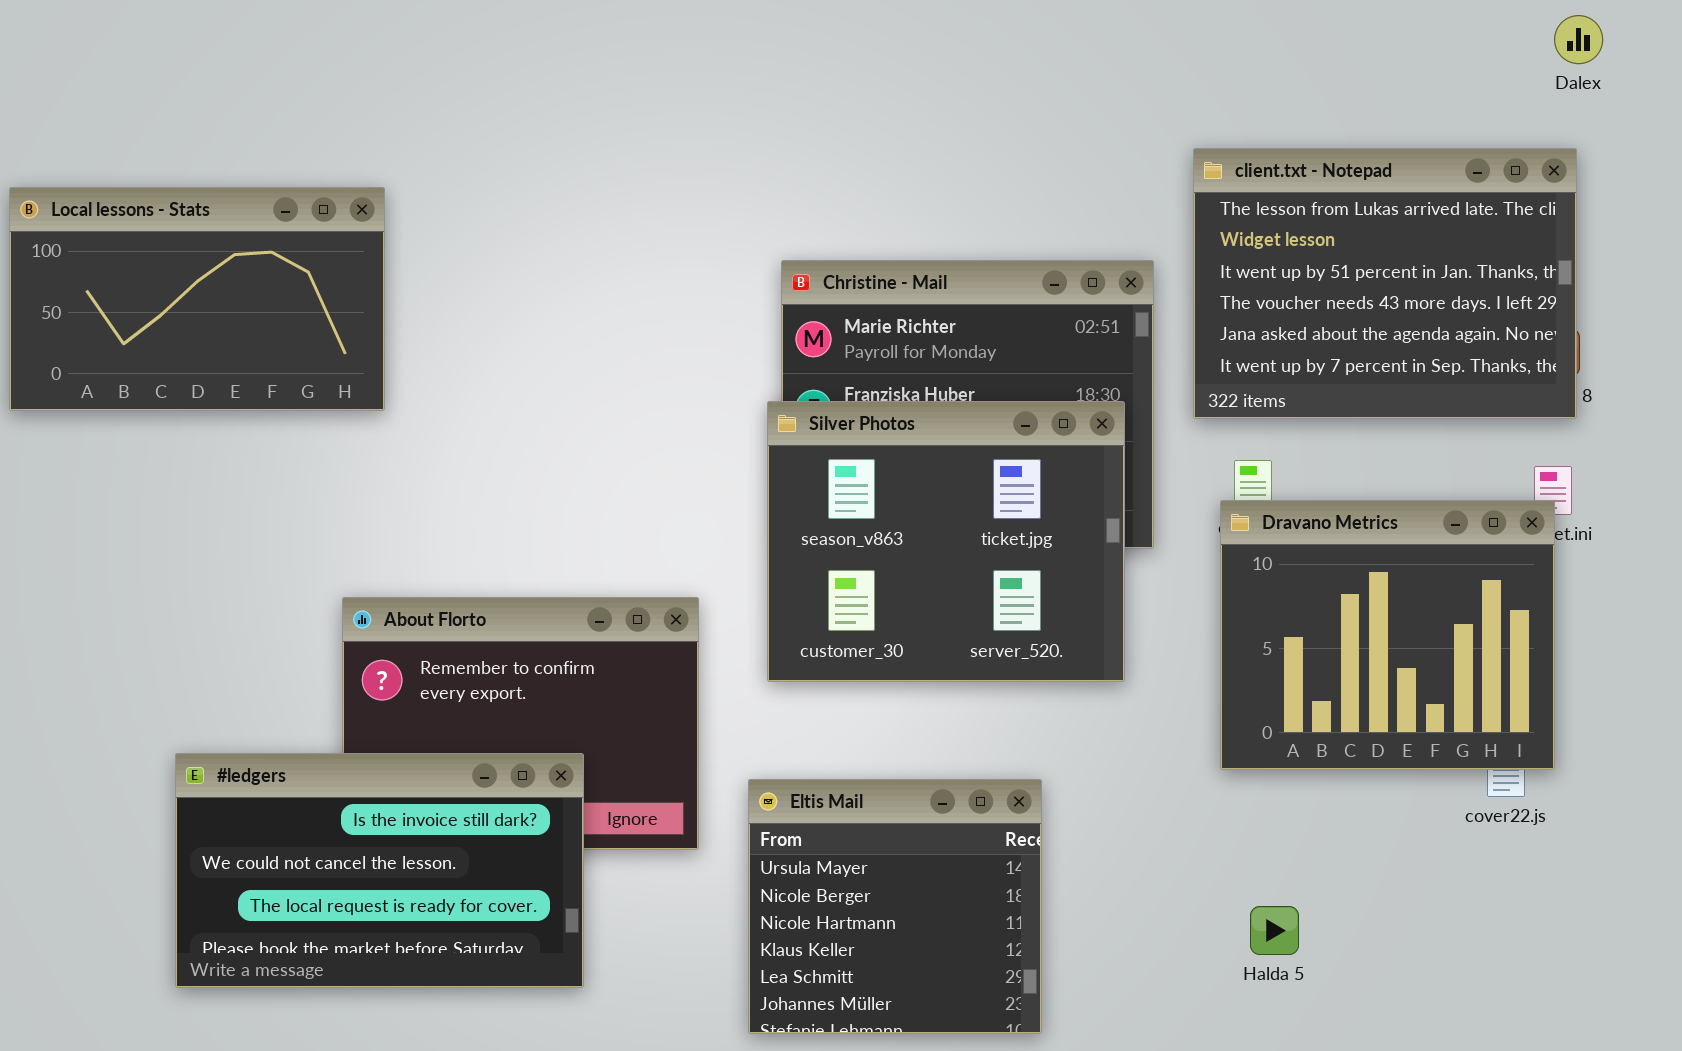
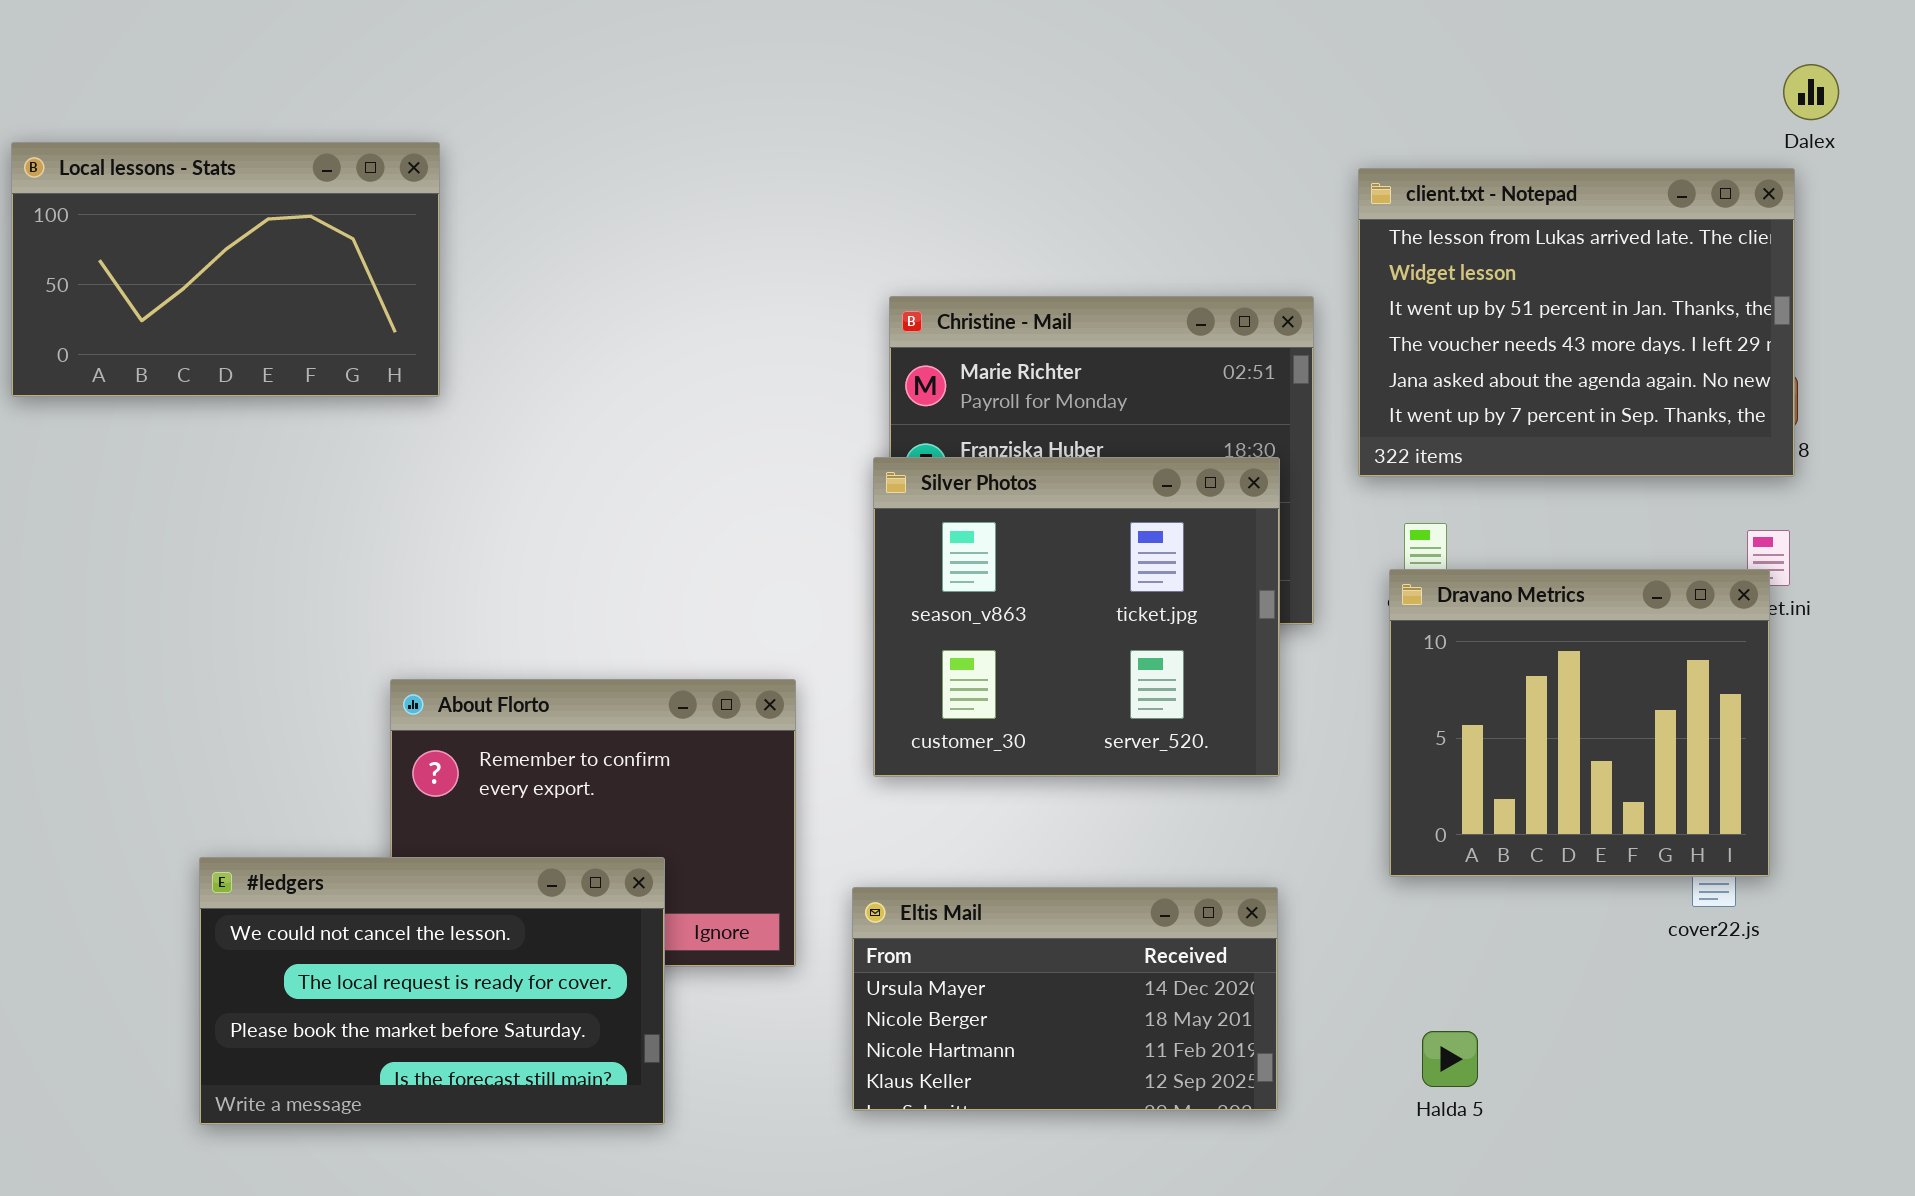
Dalex: [1554,15,1603,64] -> [1783,64,1839,120], moved
Local lessons - Stats: [9,187,385,411] -> [11,142,440,397], moved
#ledgers: [175,753,584,988] -> [199,857,665,1125], scrolled down 1 row
Eltis Mail: [748,779,1042,1034] -> [852,887,1278,1111], resized

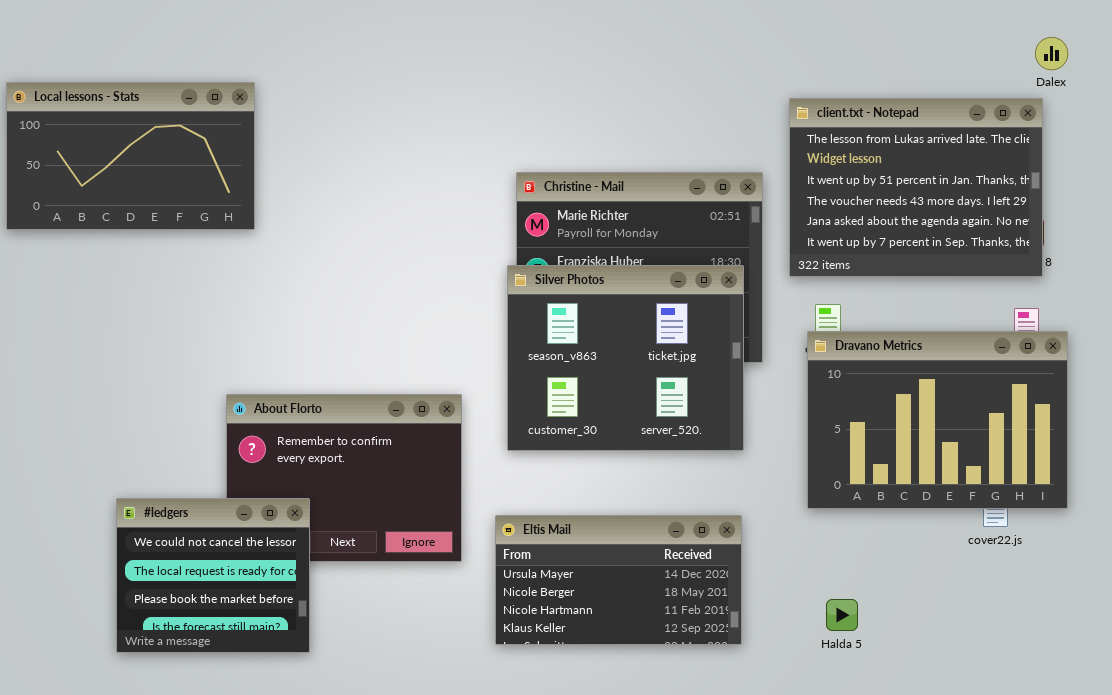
Dravano Metrics: [1389,569,1770,877] -> [807,331,1068,509], resized
#ledgers: [199,857,665,1125] -> [116,498,310,653], resized

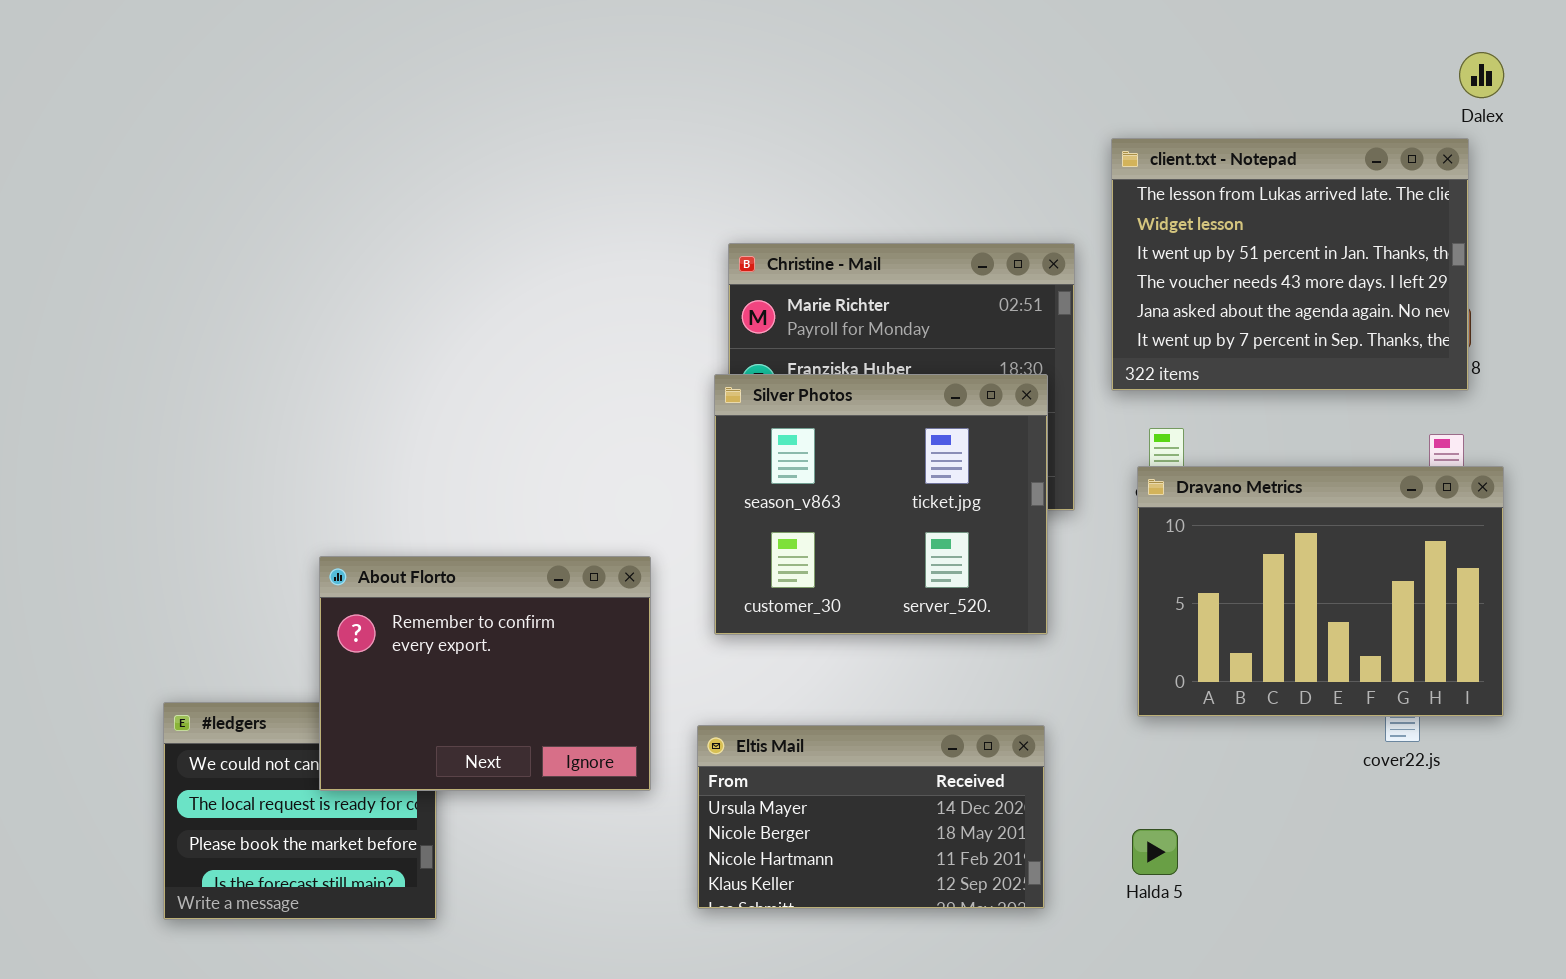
Local lessons - Stats: [6,82,255,230] -> none, closed
About Florto: [226,394,462,562] -> [319,556,651,791], raised
Halda 5: [826,599,858,631] -> [1132,829,1178,875], moved

